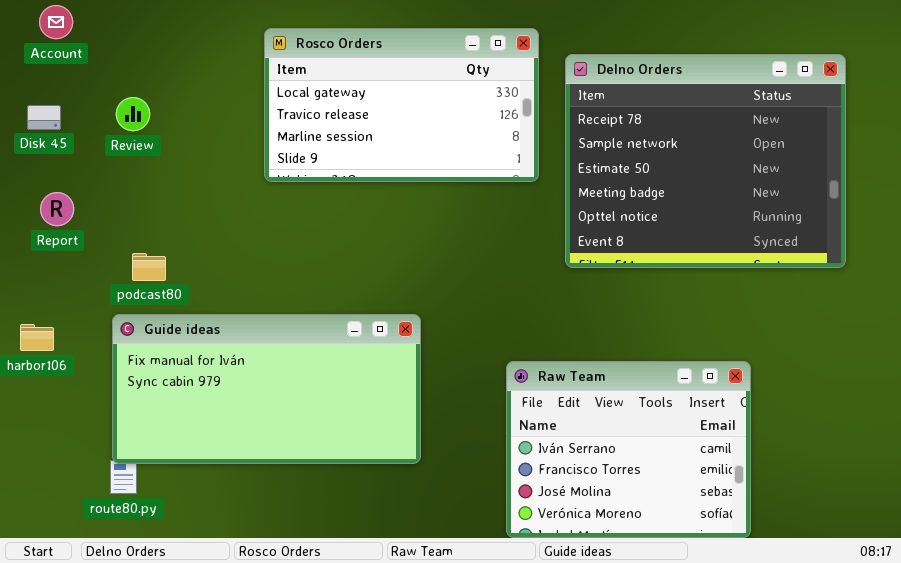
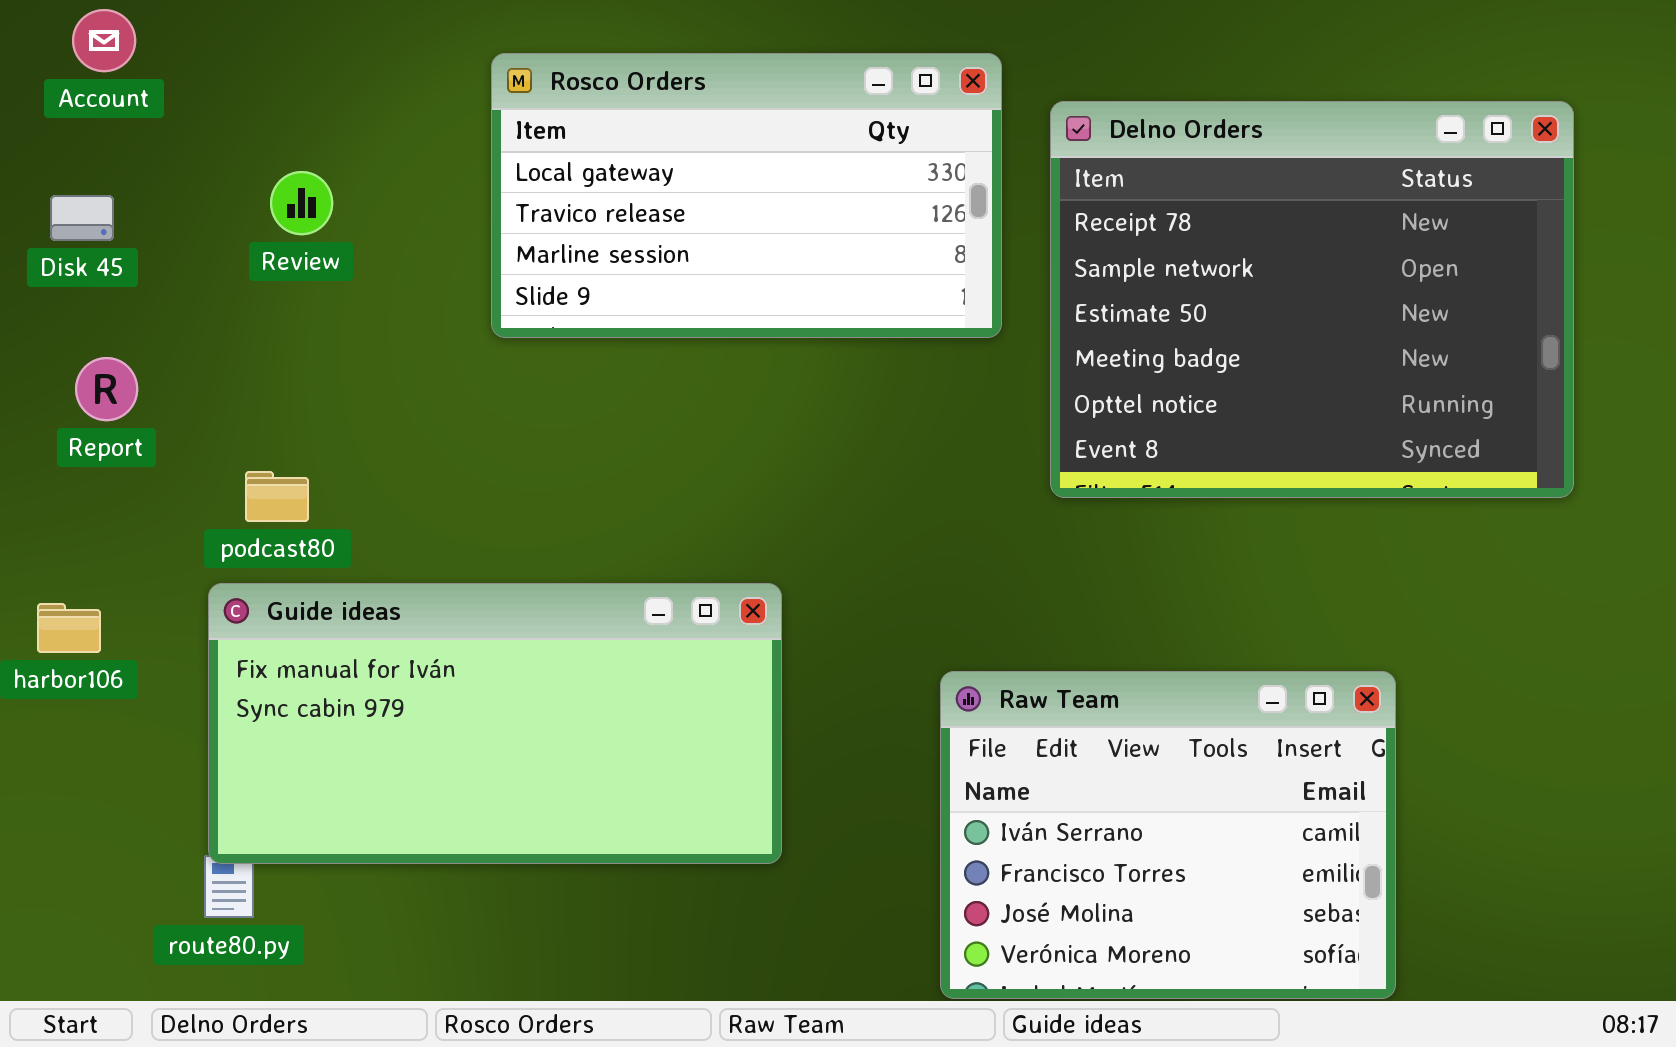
Review: [116,97,150,131] -> [270,171,333,235], moved

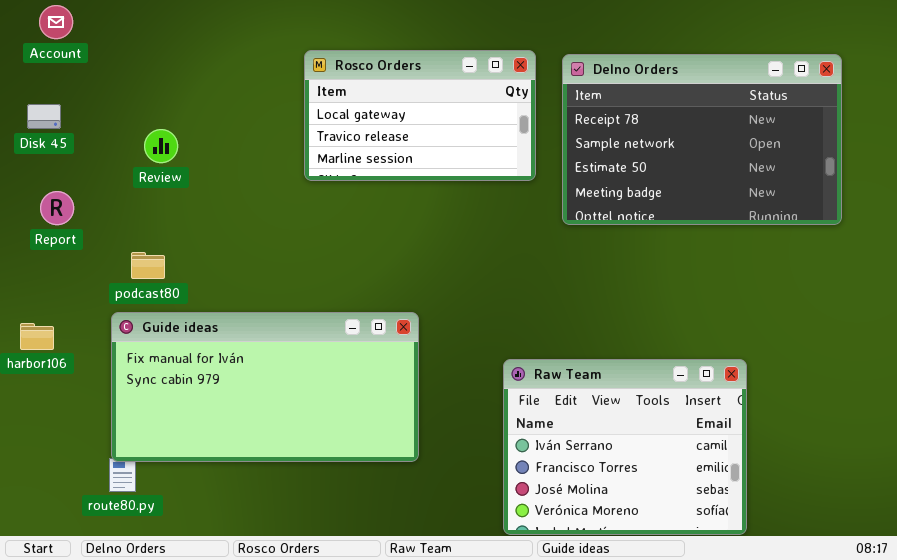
Rosco Orders: [491,53,1002,338] -> [304,50,536,181], resized
Delno Orders: [1050,101,1574,498] -> [562,54,842,225], resized
Review: [270,171,333,235] -> [144,129,178,163], moved

